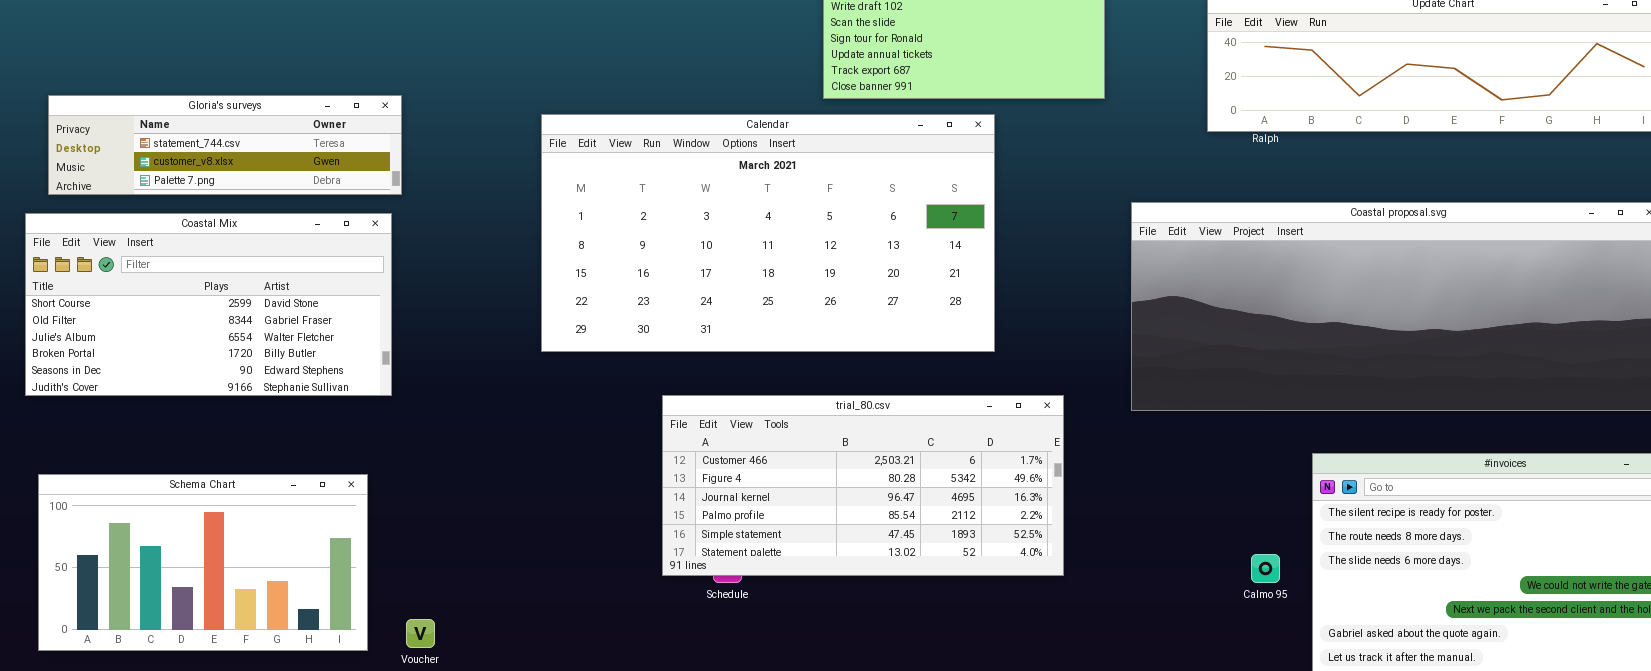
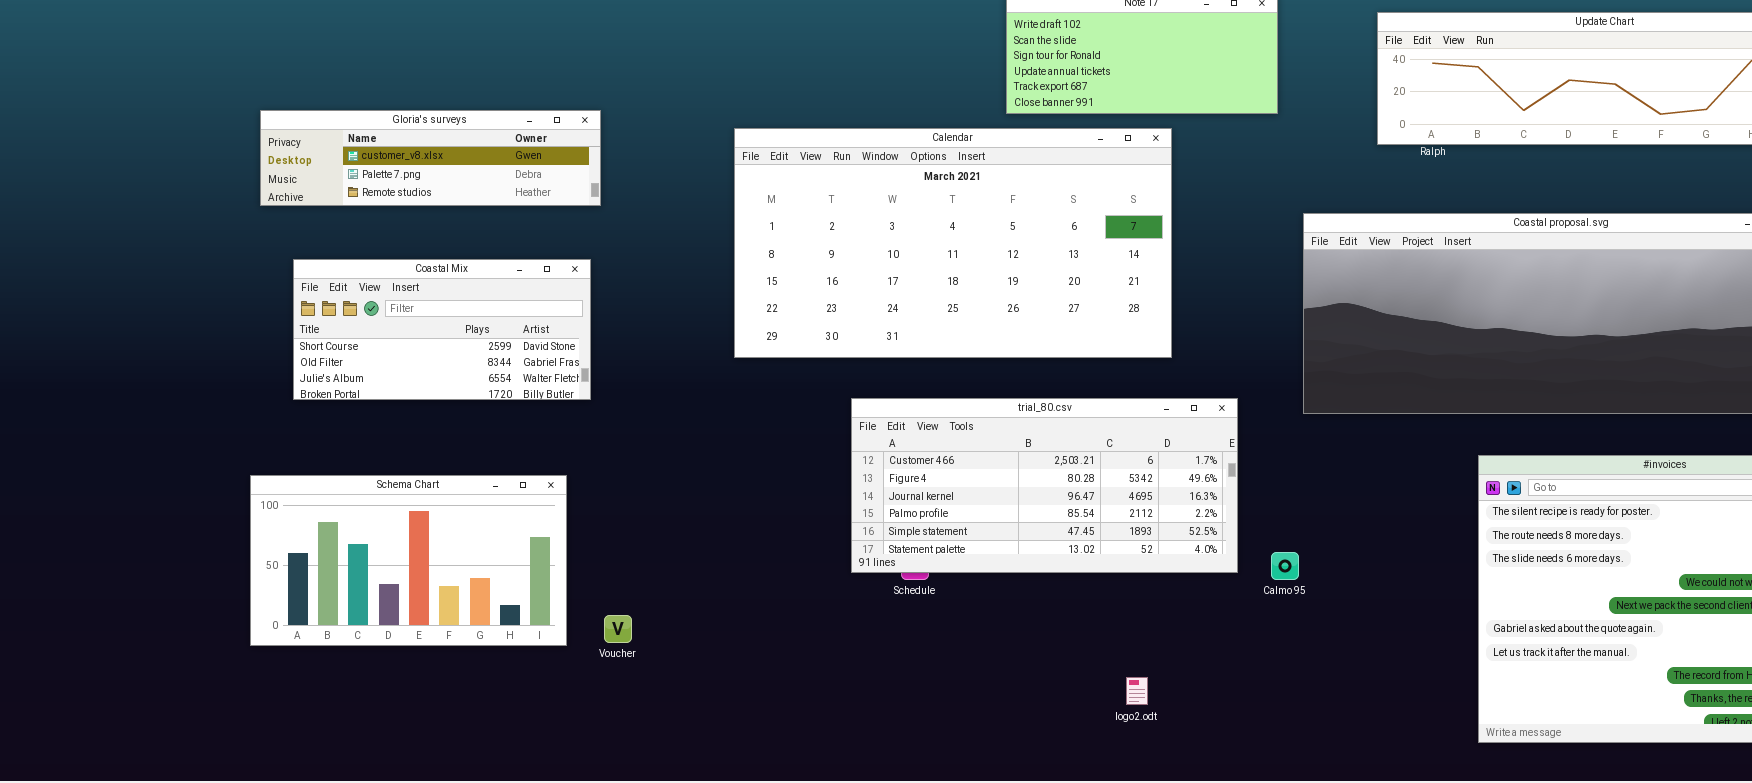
Gloria's surveys: [48,95,402,195] -> [260,110,601,206], scrolled down 1 row
Coastal Mix: [25,213,392,396] -> [293,259,591,400], resized
Calmo 95: [1251,554,1280,583] -> [1271,552,1299,580], moved

